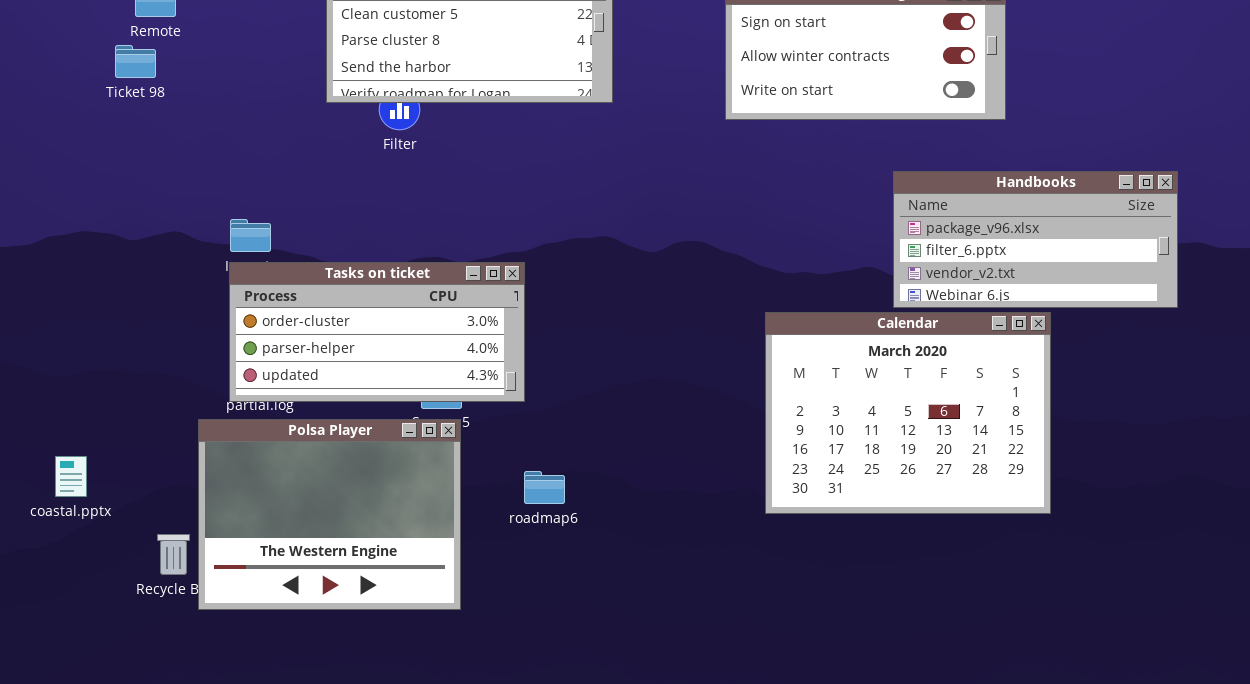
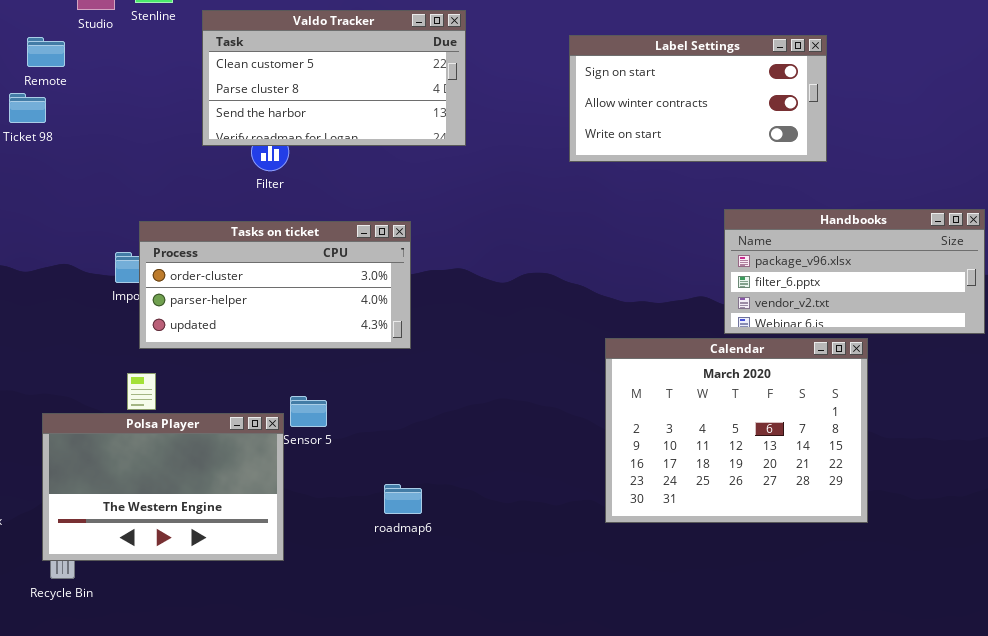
Tasks on ticket: [229,262,525,402] -> [139,221,411,349], moved
Polsa Player: [198,419,461,610] -> [42,413,284,561], moved, resized

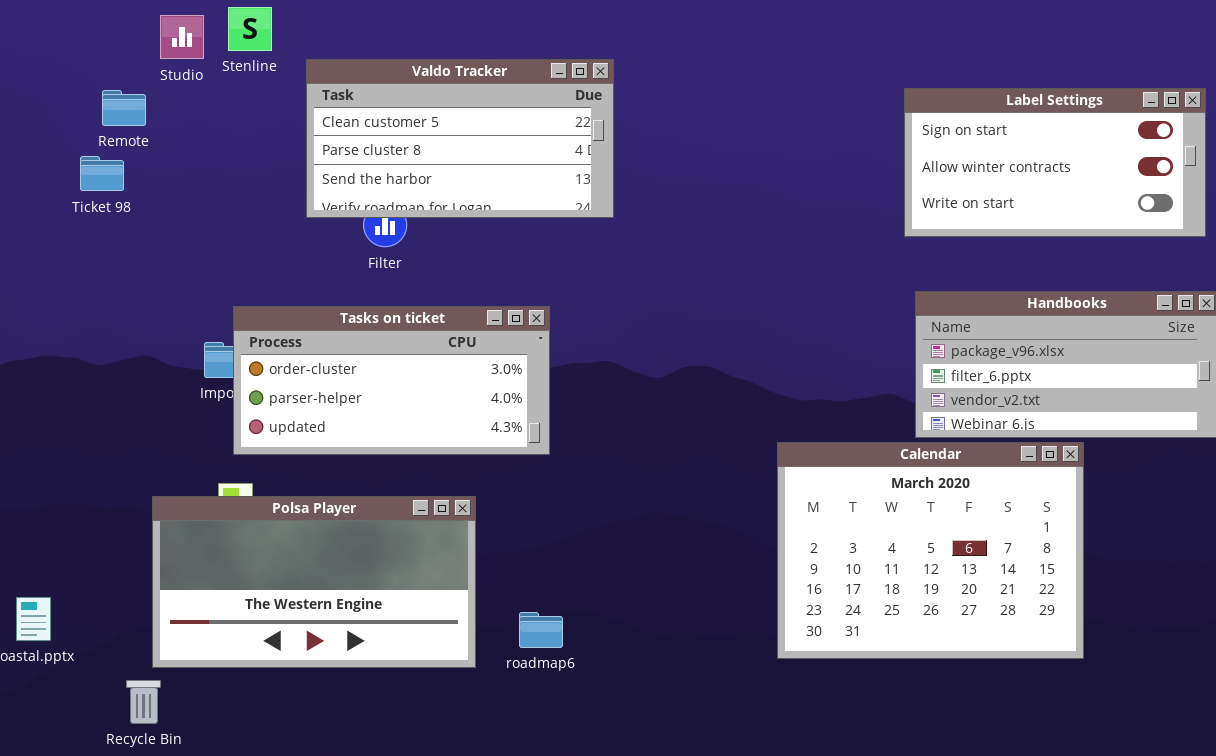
Label Settings: [569,35,827,162] -> [904,88,1206,237], moved
Polsa Player: [42,413,284,561] -> [152,496,476,668], moved, resized

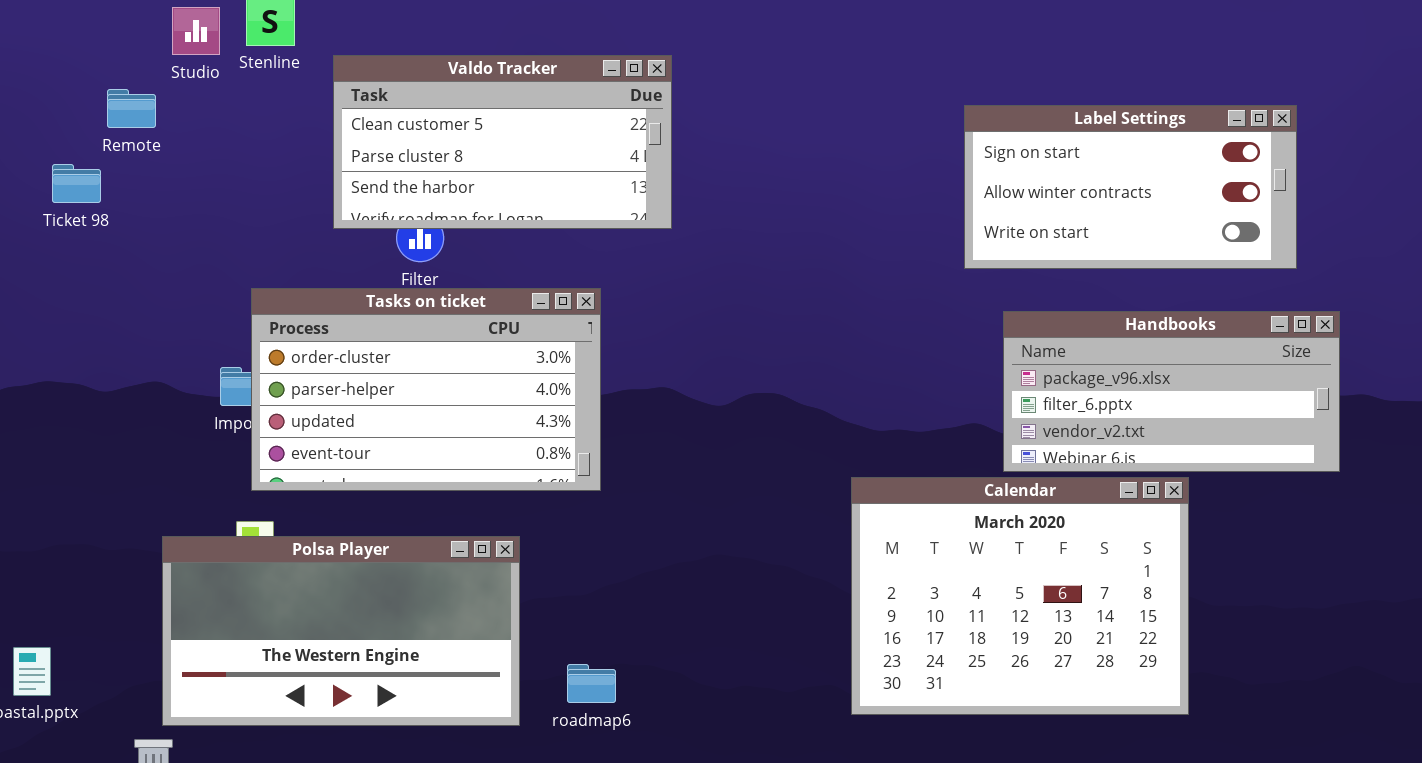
Label Settings: [904,88,1206,237] -> [964,105,1297,269], moved
Ticket 98: [80,156,124,191] -> [52,164,101,203], moved
Tasks on ticket: [233,306,550,455] -> [251,288,601,491], resized

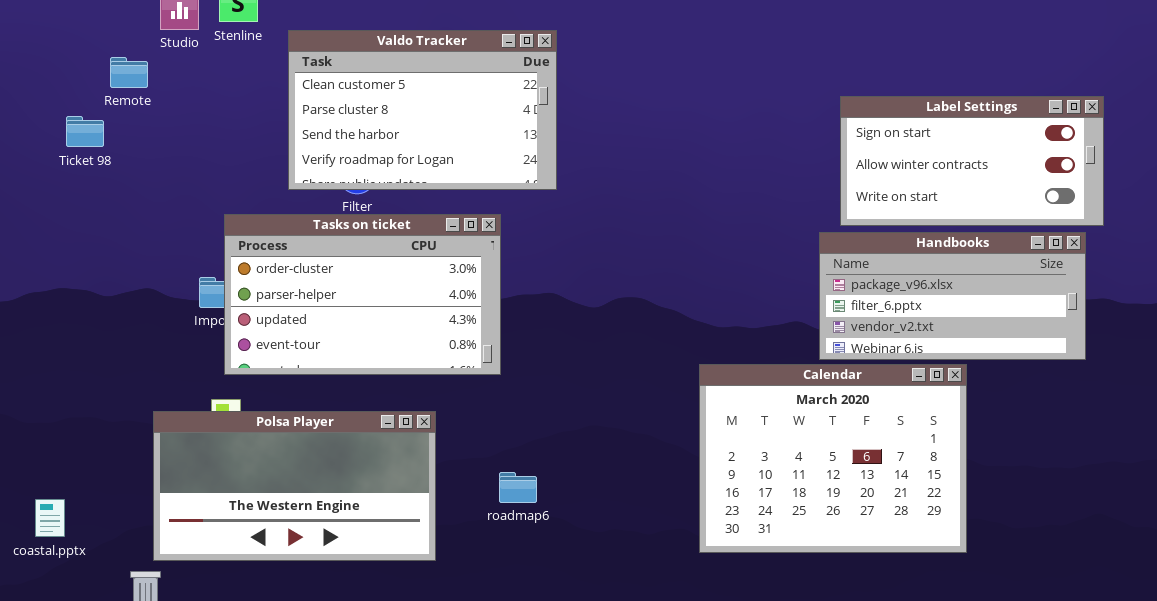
Valdo Tracker: [333,55,672,229] -> [288,30,557,190], resized
Label Settings: [964,105,1297,269] -> [840,96,1104,226], moved
roadmap6: [567,664,616,703] -> [499,472,537,503], moved

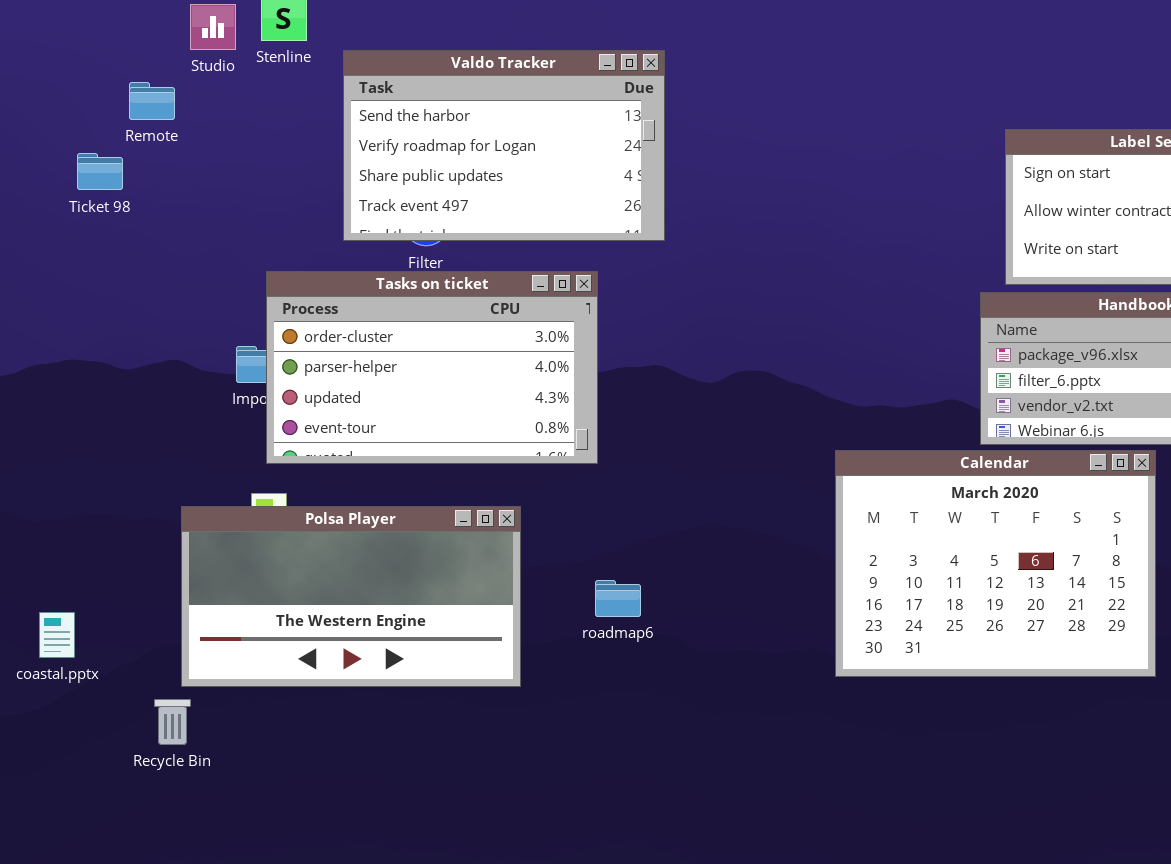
Valdo Tracker: [288,30,557,190] -> [343,50,665,241], scrolled down 2 rows

